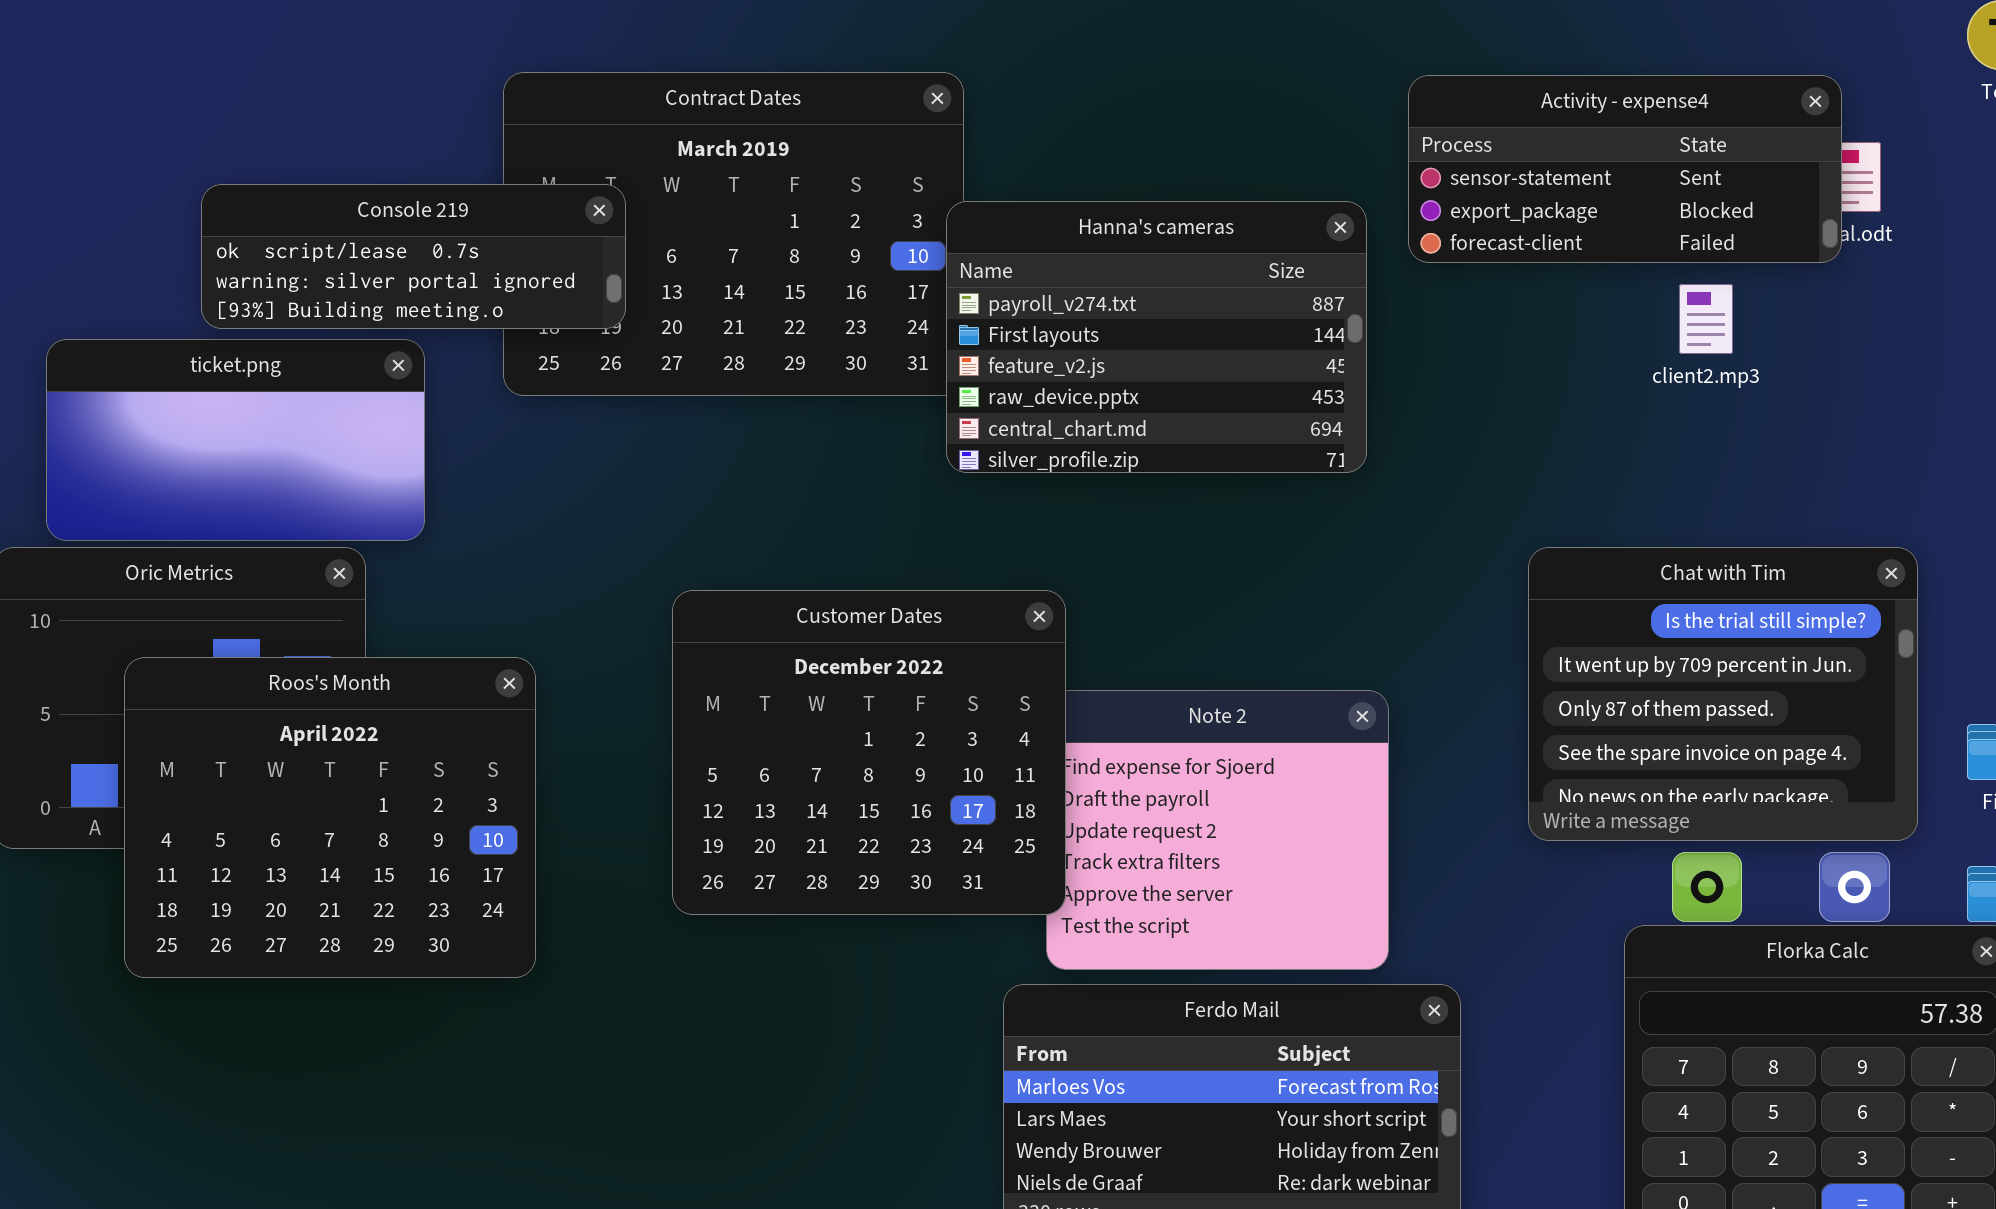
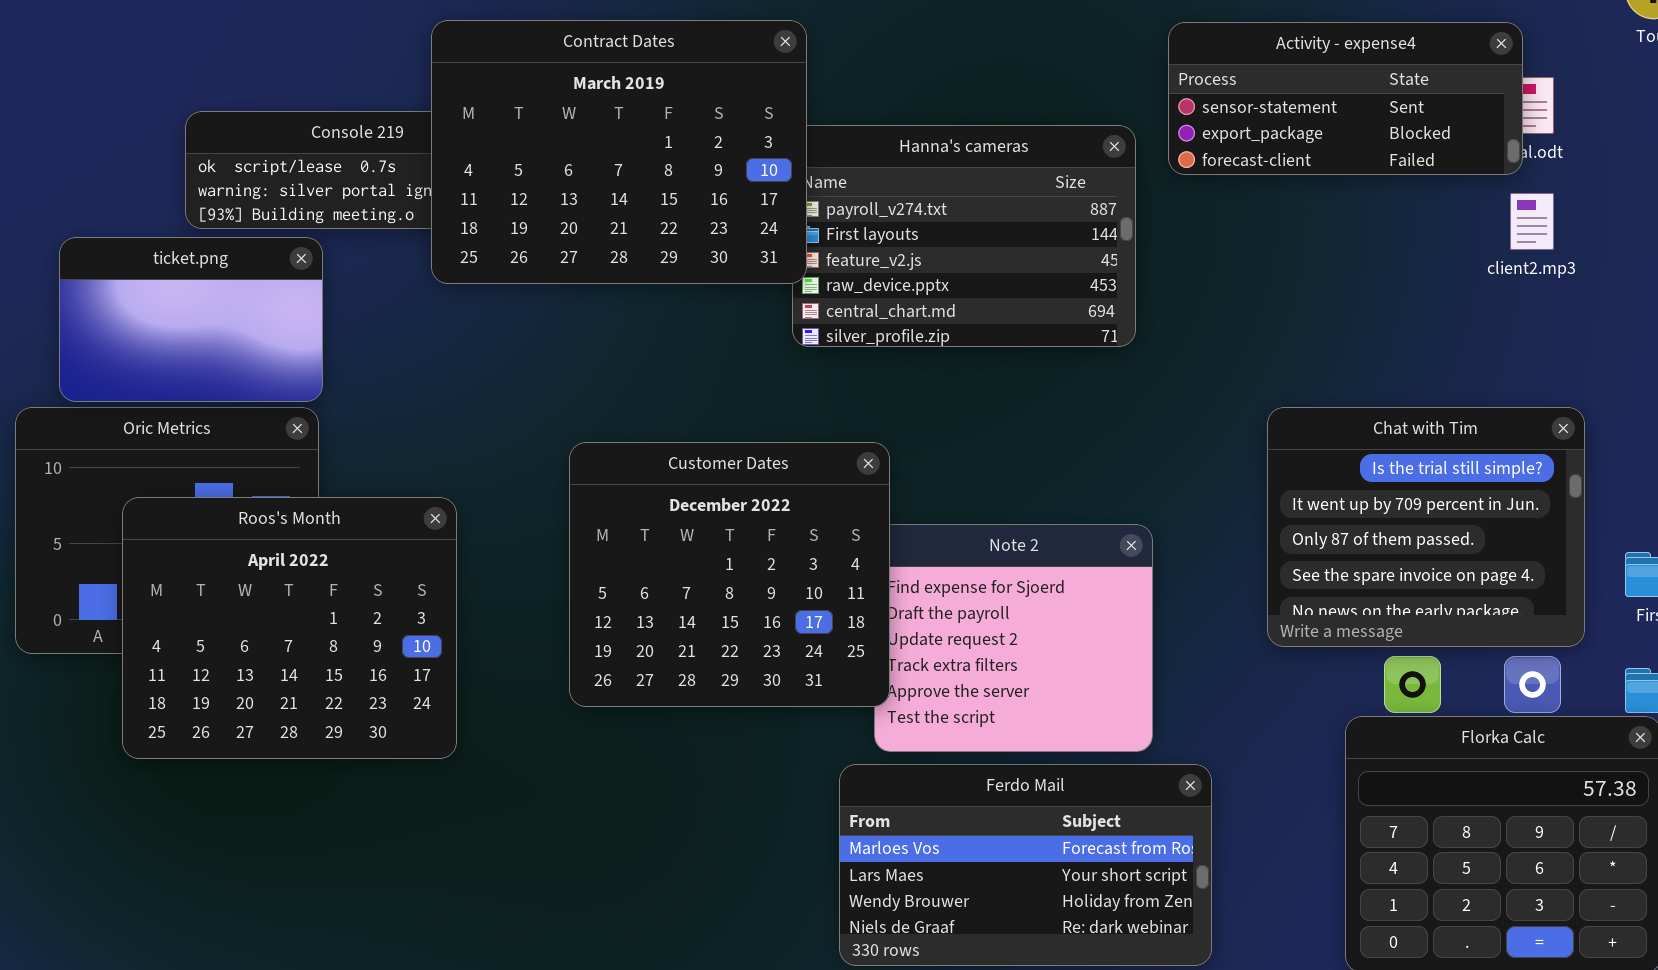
Contract Dates: [503,72,964,396] -> [431,20,807,284], raised
client2.mp3: [1679,284,1733,354] -> [1510,193,1554,250], moved
ticket.png: [46,339,425,541] -> [59,237,323,402], resized

